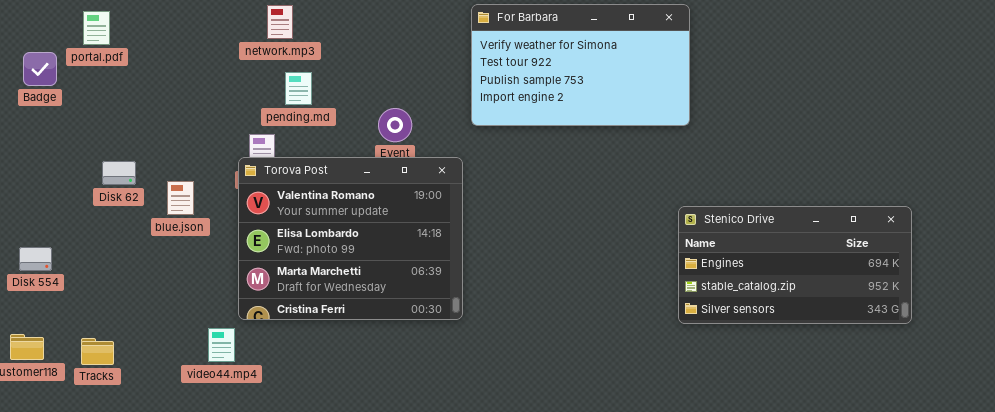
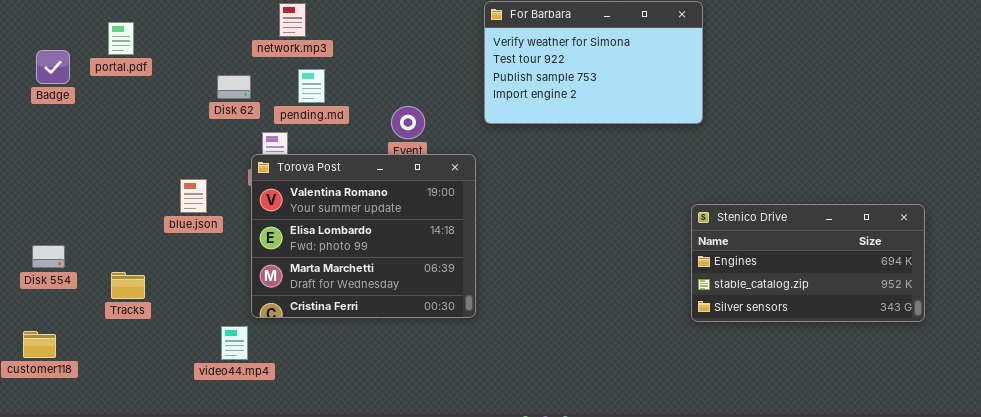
portal.pdf: [83,11,110,45] -> [108,22,134,55], moved
Disk 62: [102,161,136,185] -> [217,75,251,99], moved
Tracks: [81,338,114,365] -> [111,272,145,299], moved

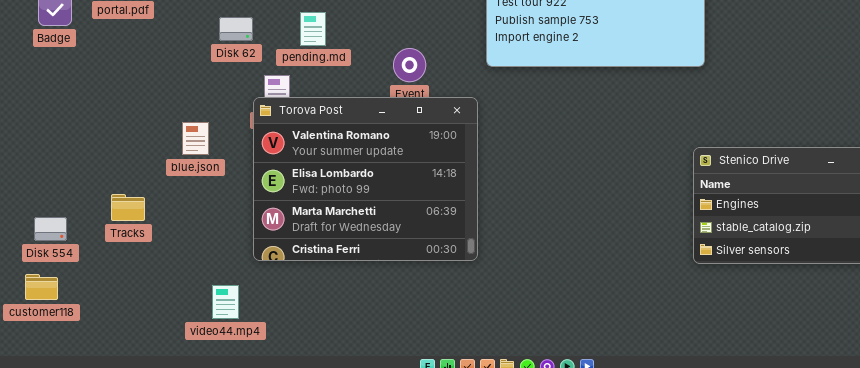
Disk 554: [32,245,65,268] -> [34,217,67,241], moved
Tracks: [111,272,145,299] -> [111,194,145,221], moved
video44.mp4: [221,326,248,360] -> [212,285,239,319], moved

